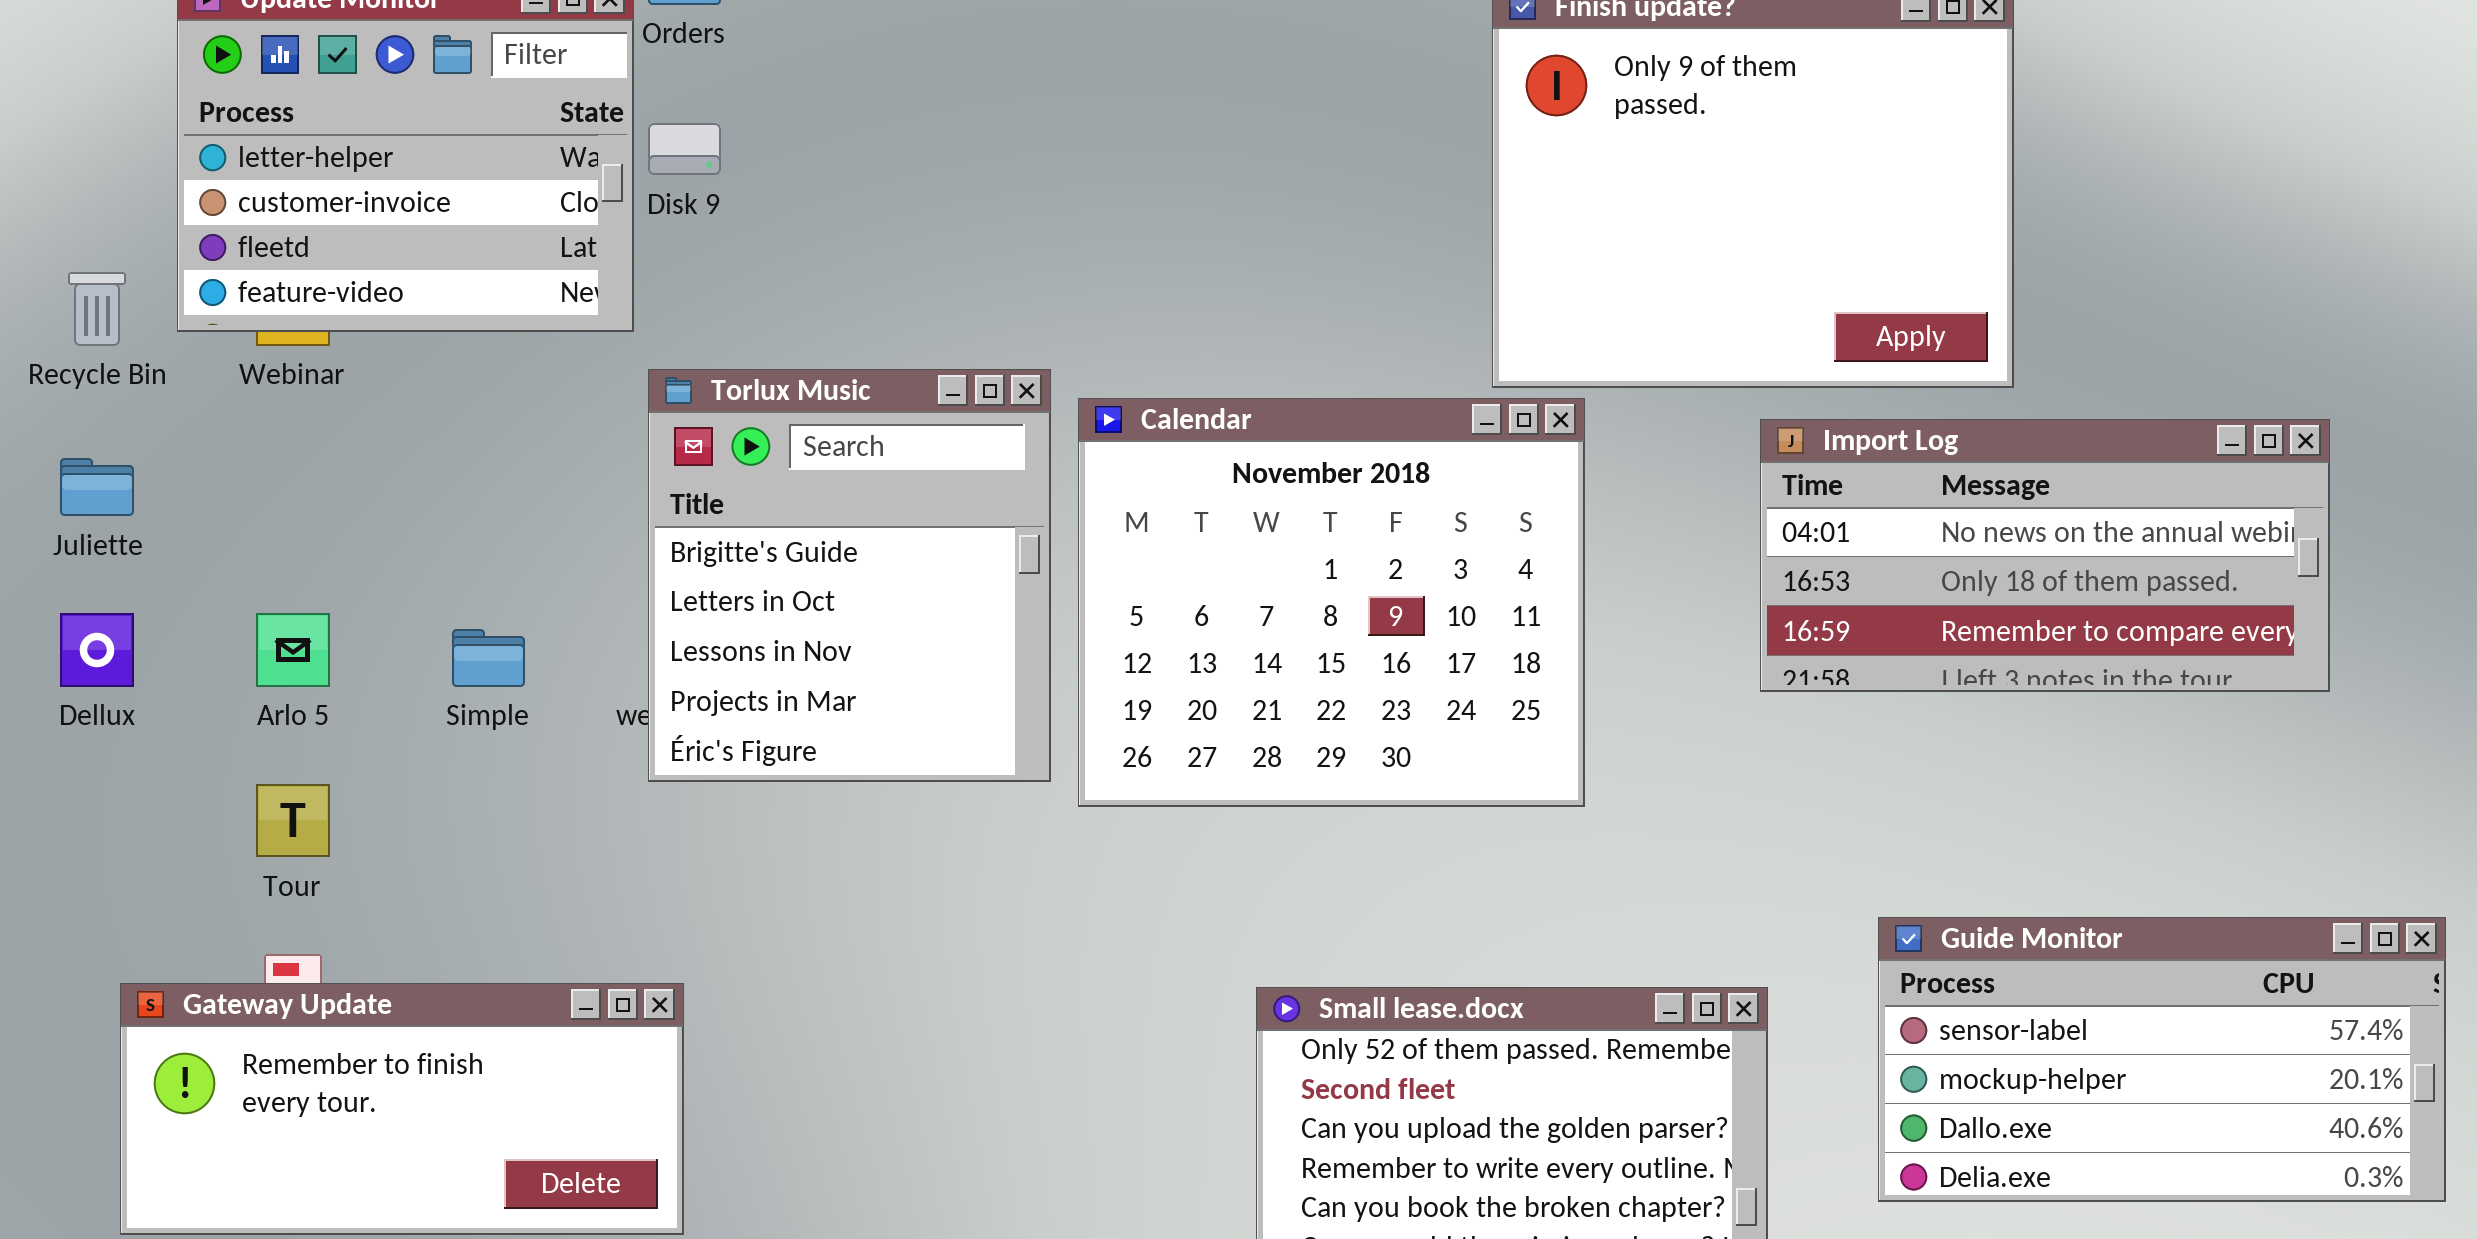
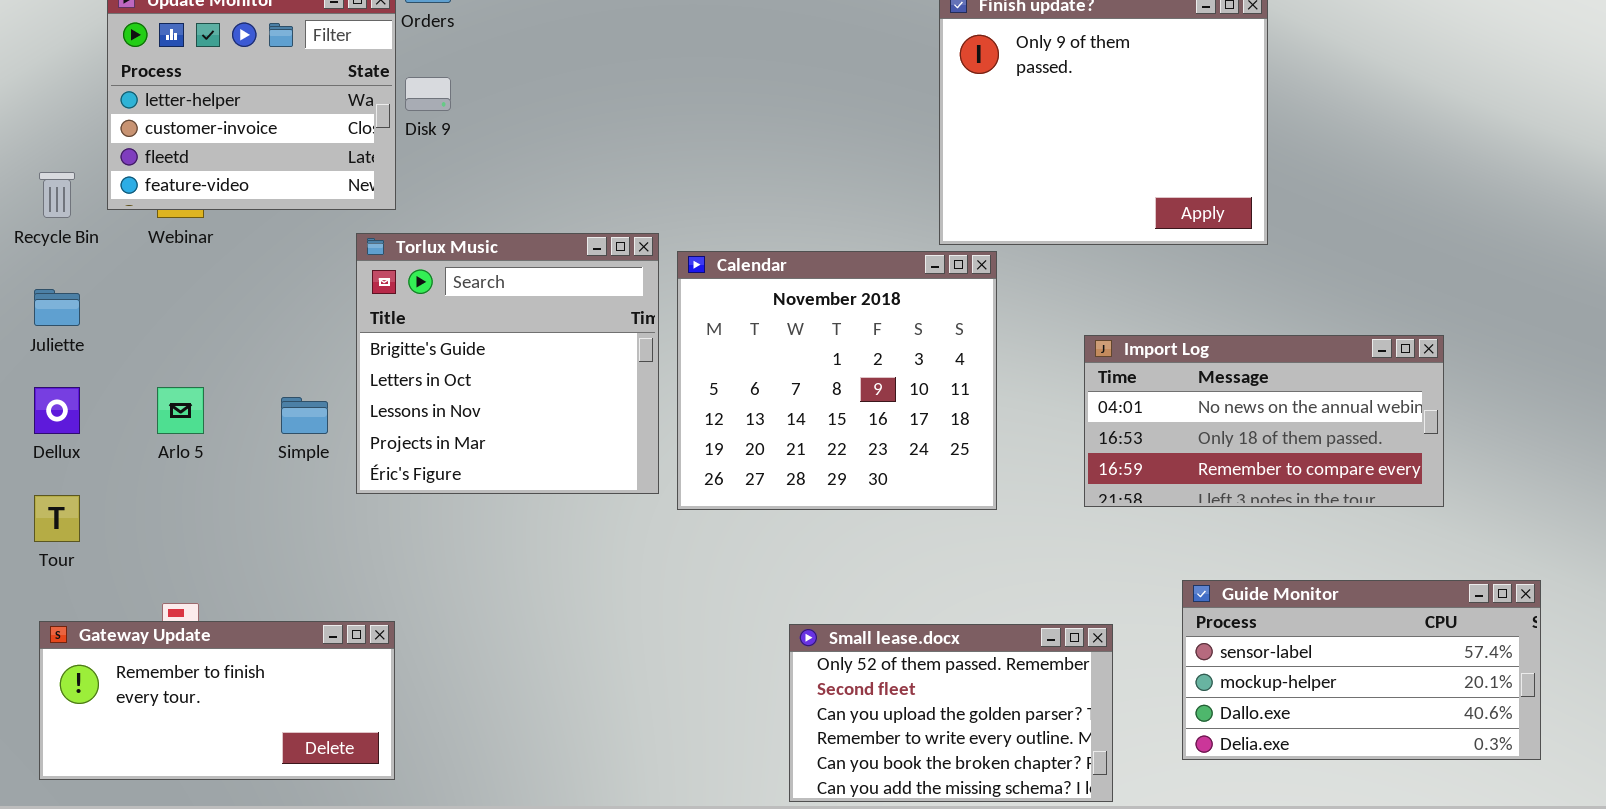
Torlux Music: [648,369,1051,782] -> [356,233,659,494], resized
Import Log: [1760,419,2330,692] -> [1084,335,1444,507], moved
Tour: [256,784,330,857] -> [34,495,80,542], moved
Gateway Update: [120,983,684,1235] -> [39,621,395,780], moved

